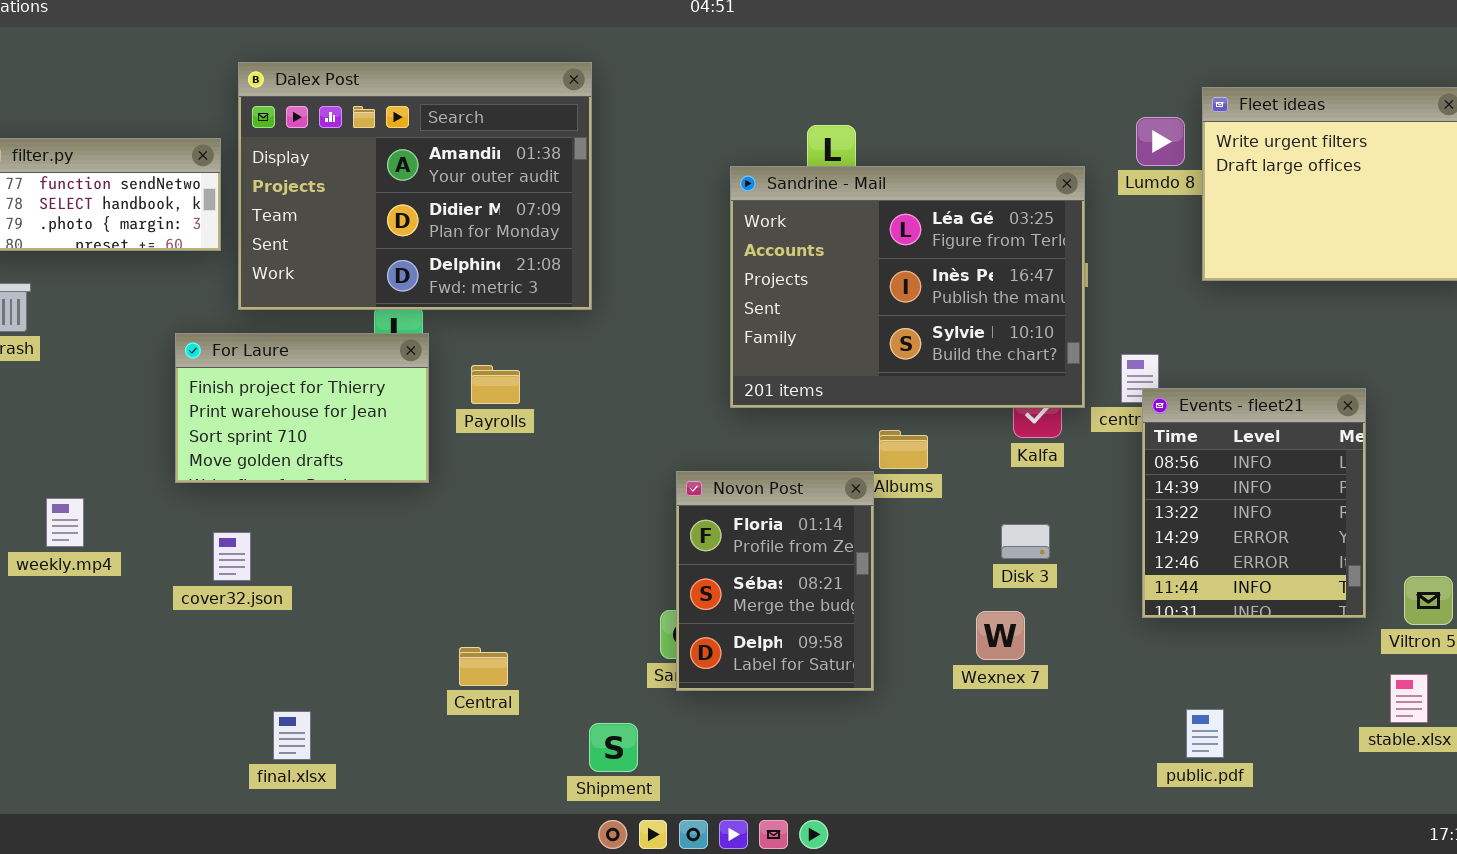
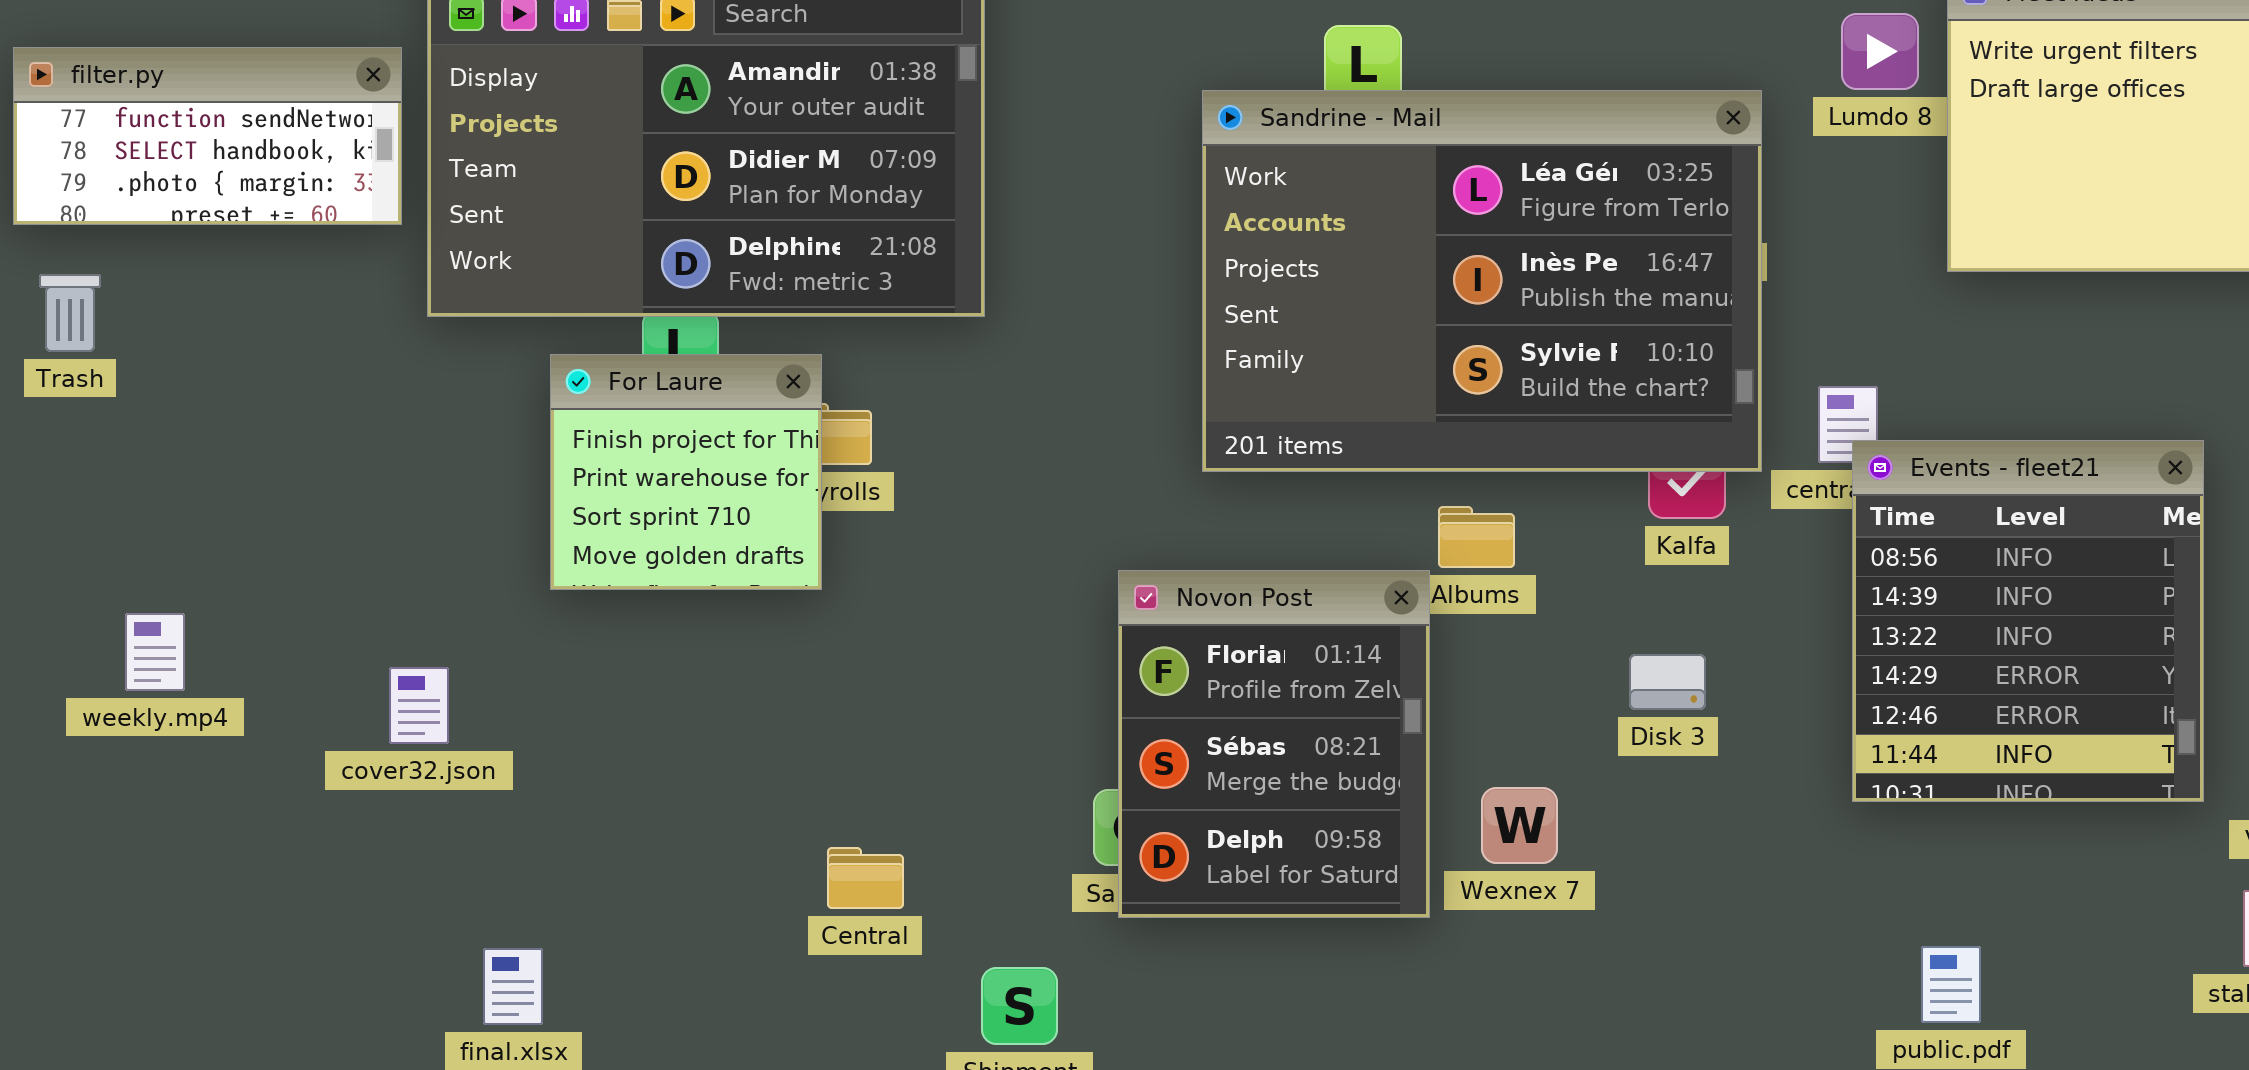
For Laure: [175,333,429,483] -> [550,354,822,590], moved, resized
Wexnex 7: [976,611,1025,660] -> [1481,787,1558,864], moved
Central: [459,647,508,686] -> [827,847,904,909], moved

